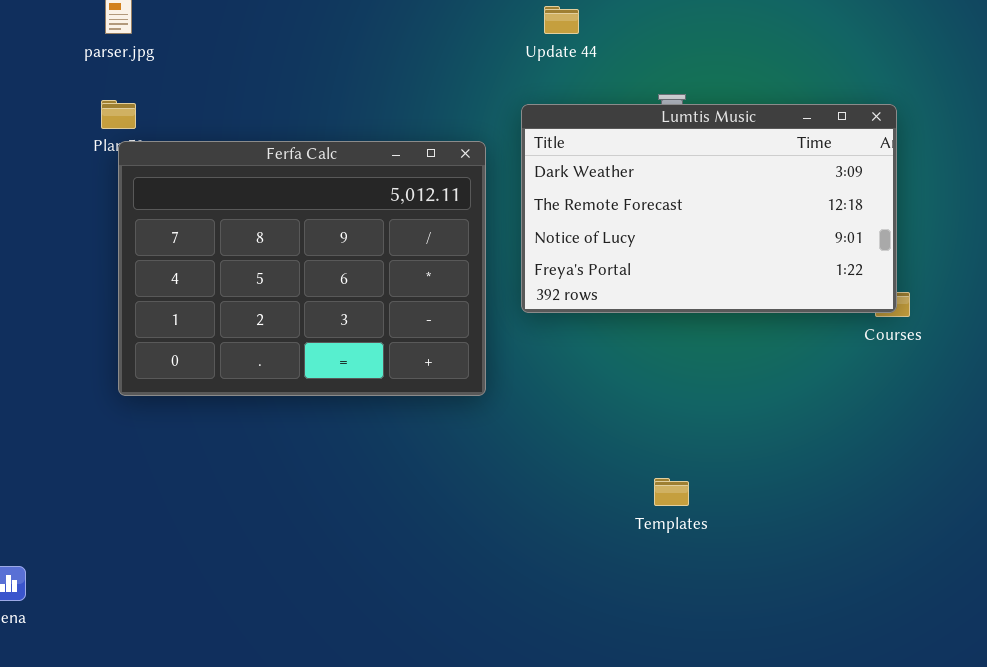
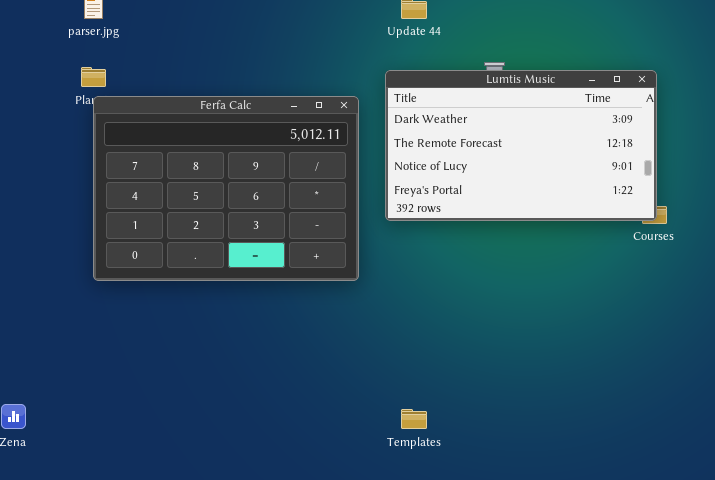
Templates: [654,478,689,506] -> [401,409,427,429], moved

